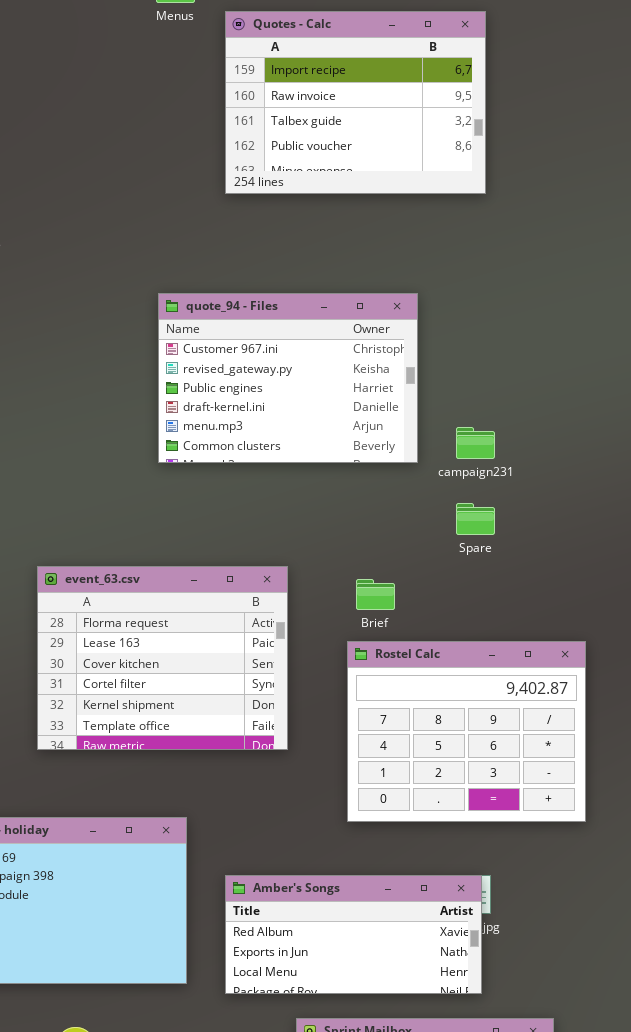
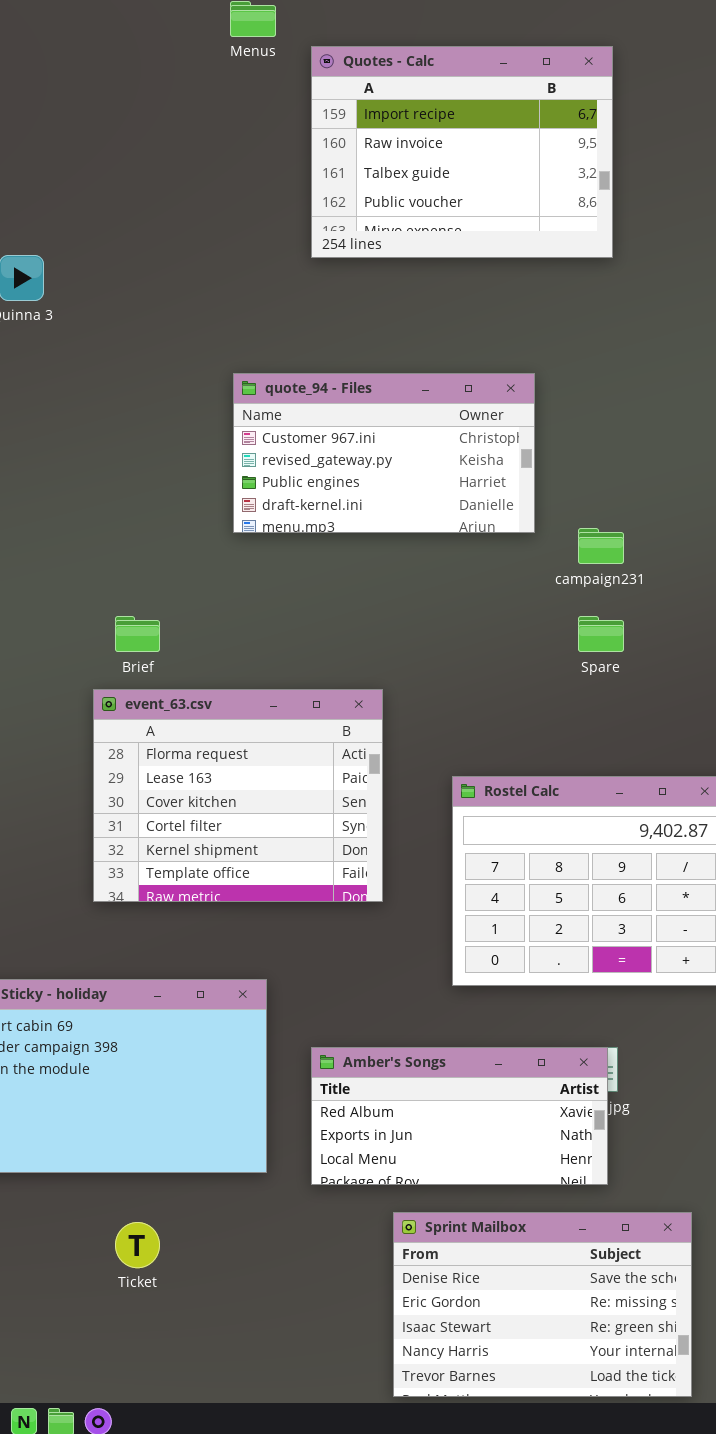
quote_94 - Files: [158,293,418,463] -> [233,373,535,533], resized
Brief: [356,579,395,610] -> [115,616,160,652], moved

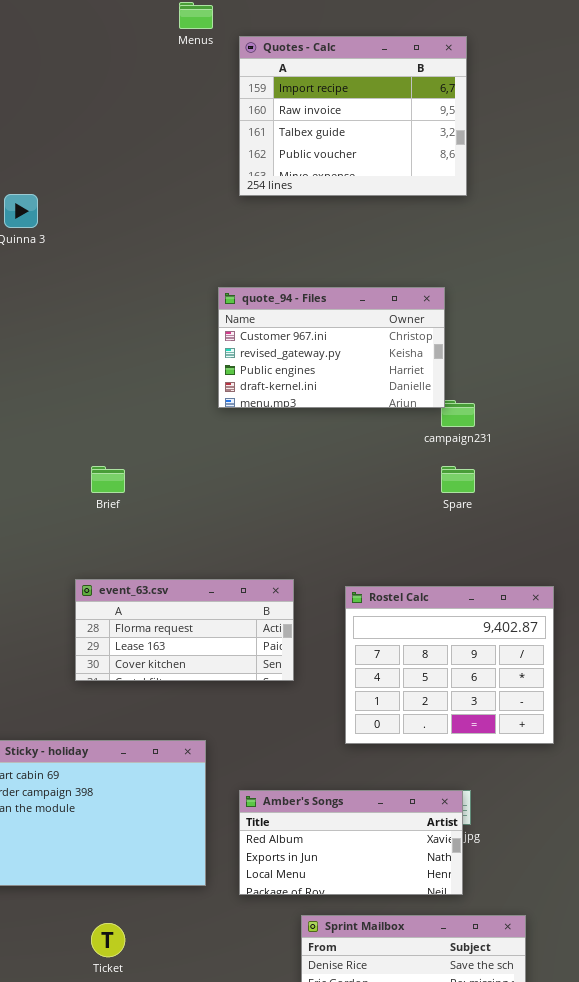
quote_94 - Files: [233,373,535,533] -> [218,287,445,408], moved
event_63.csv: [93,689,383,902] -> [75,579,294,681], resized

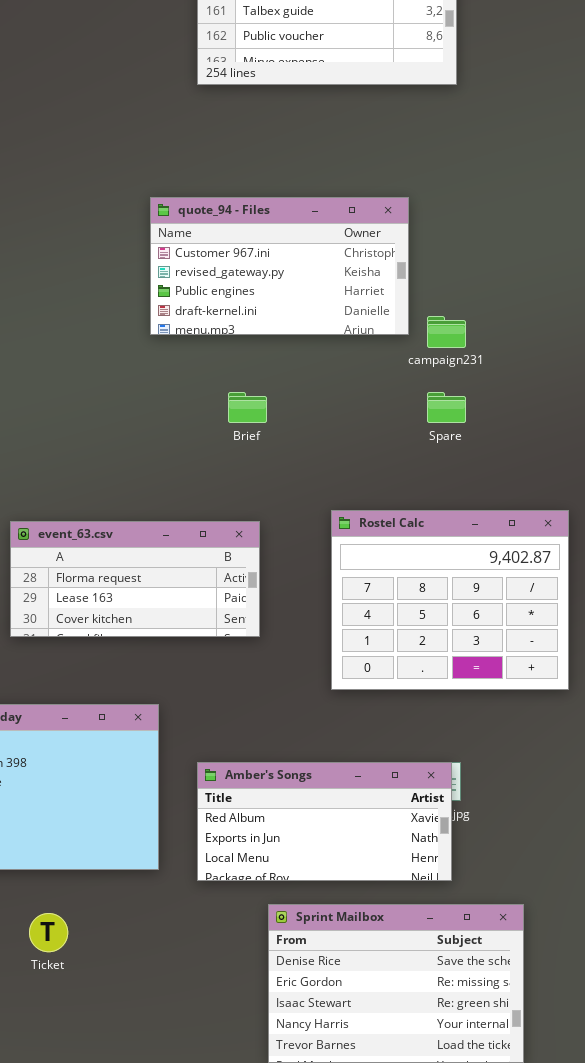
quote_94 - Files: [218,287,445,408] -> [150,197,409,335], moved
Brief: [91,466,125,493] -> [228,392,267,423], moved
Rostel Calc: [345,586,554,744] -> [331,510,569,690], moved

